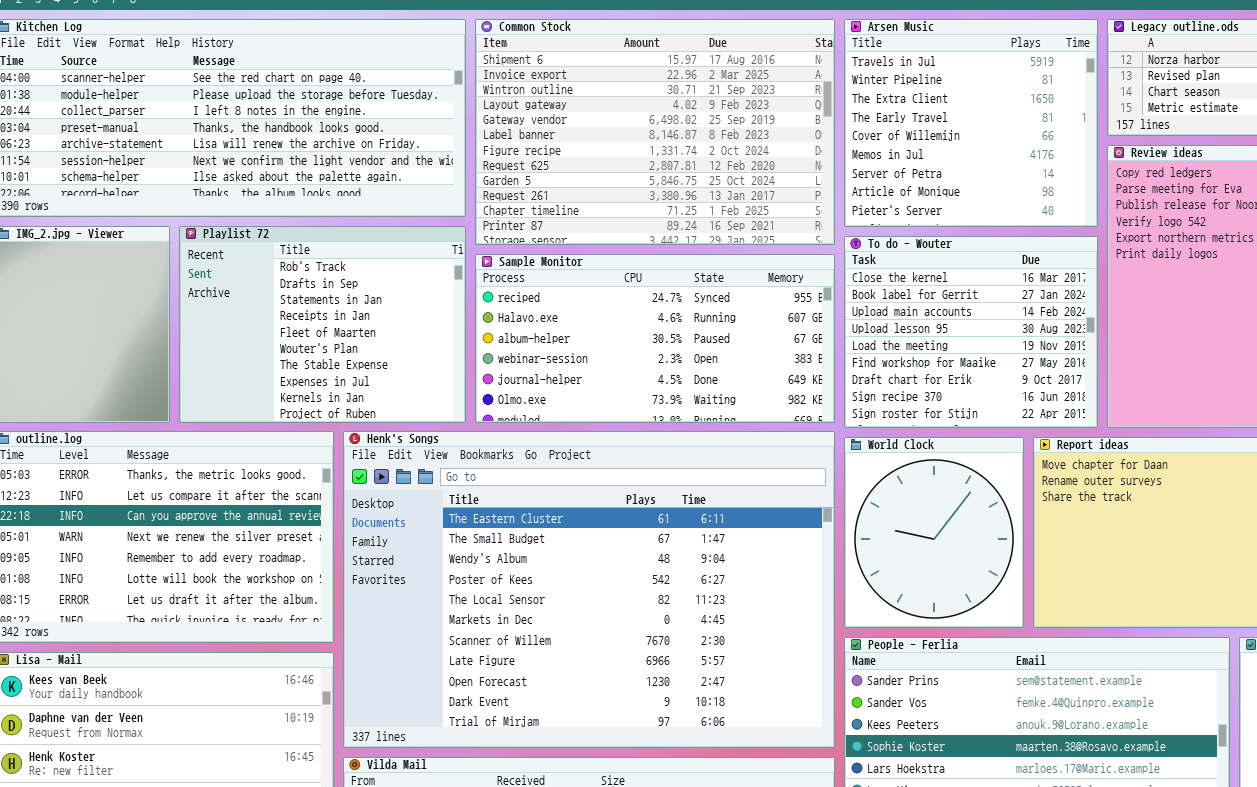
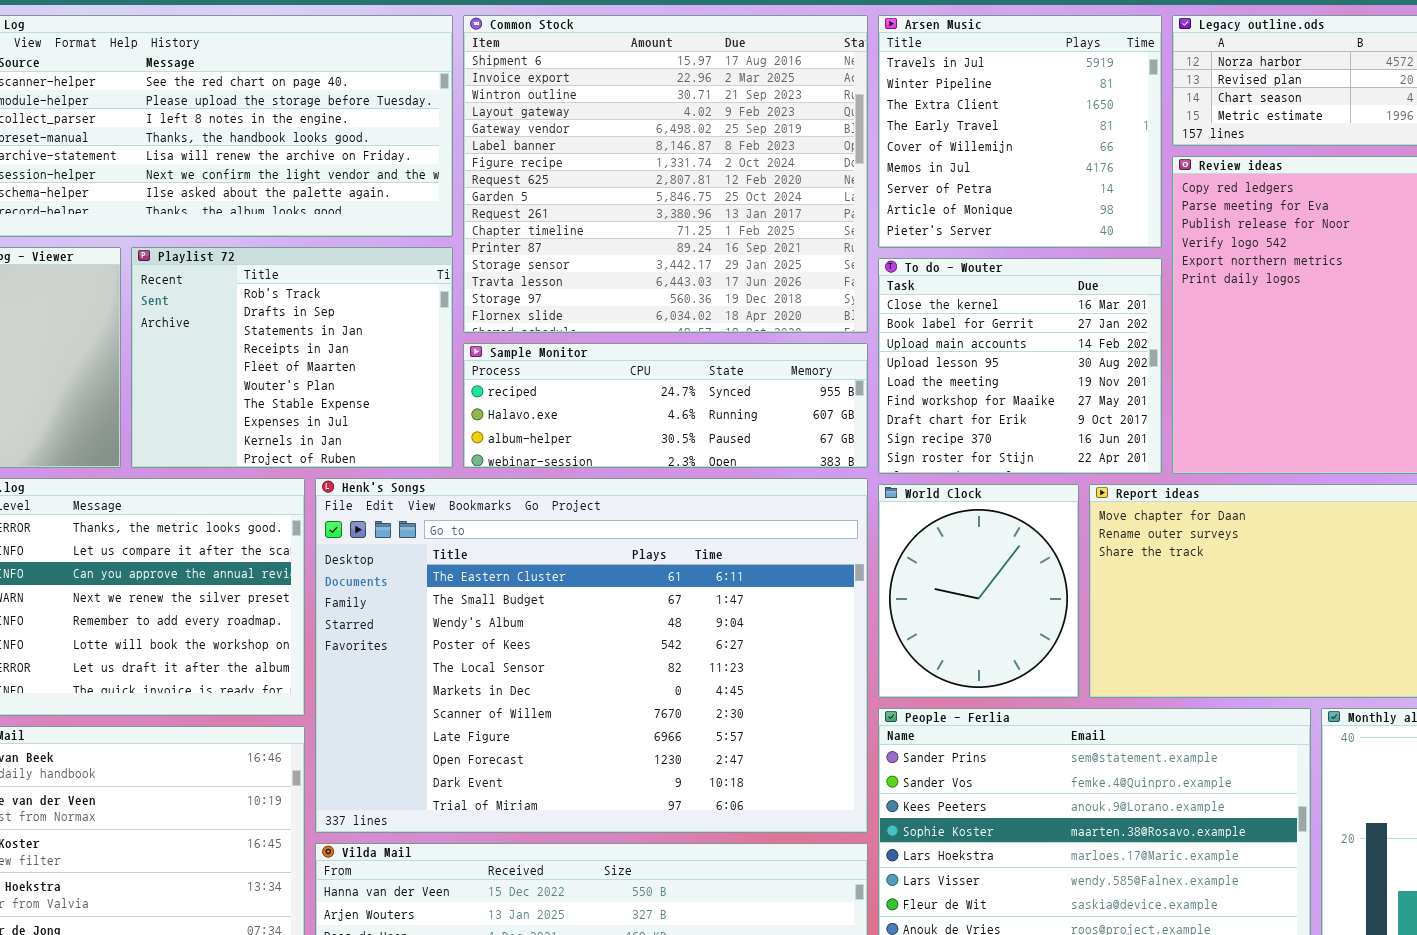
Common Stock: [475,19,835,245] -> [463,15,868,333], resized
Sample Monitor: [475,254,835,423] -> [463,343,868,468], resized

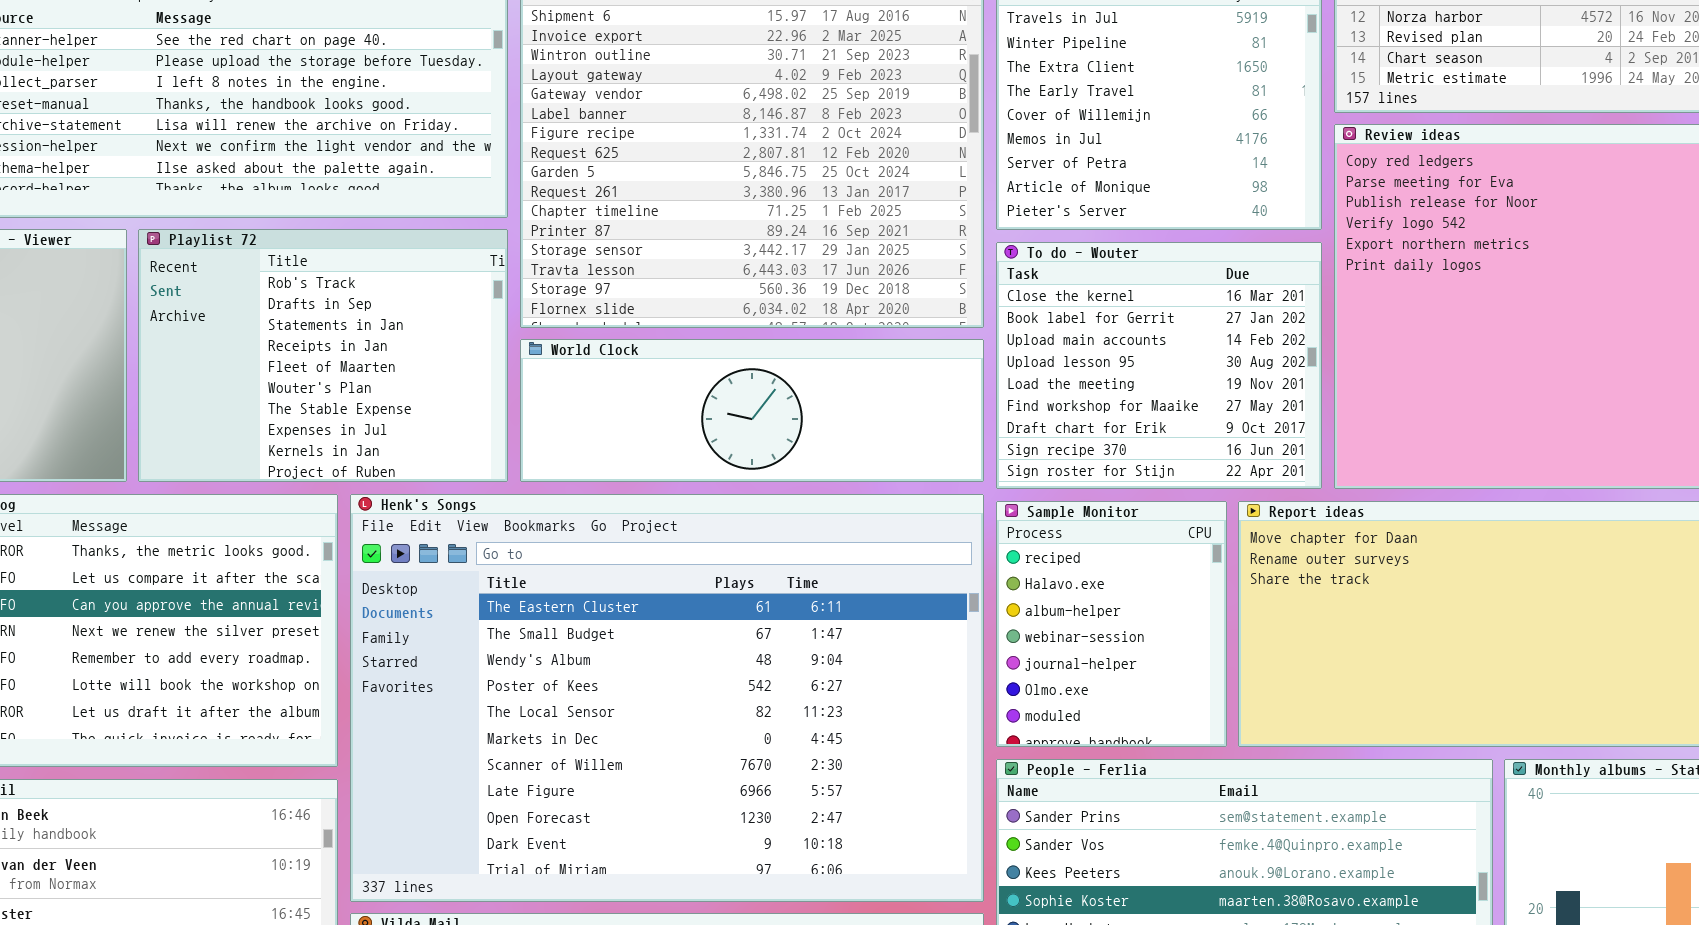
Sample Monitor: [463,343,868,468] -> [996,501,1227,747], moved, resized
World Clock: [878,484,1079,698] -> [520,339,984,482], moved, resized

